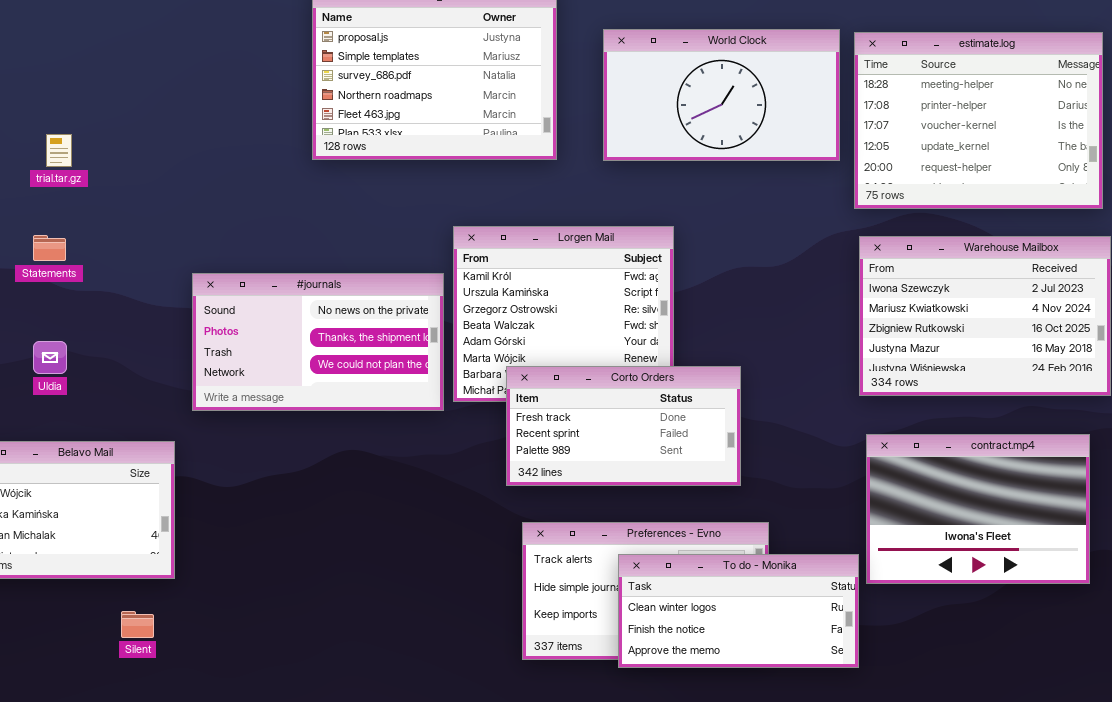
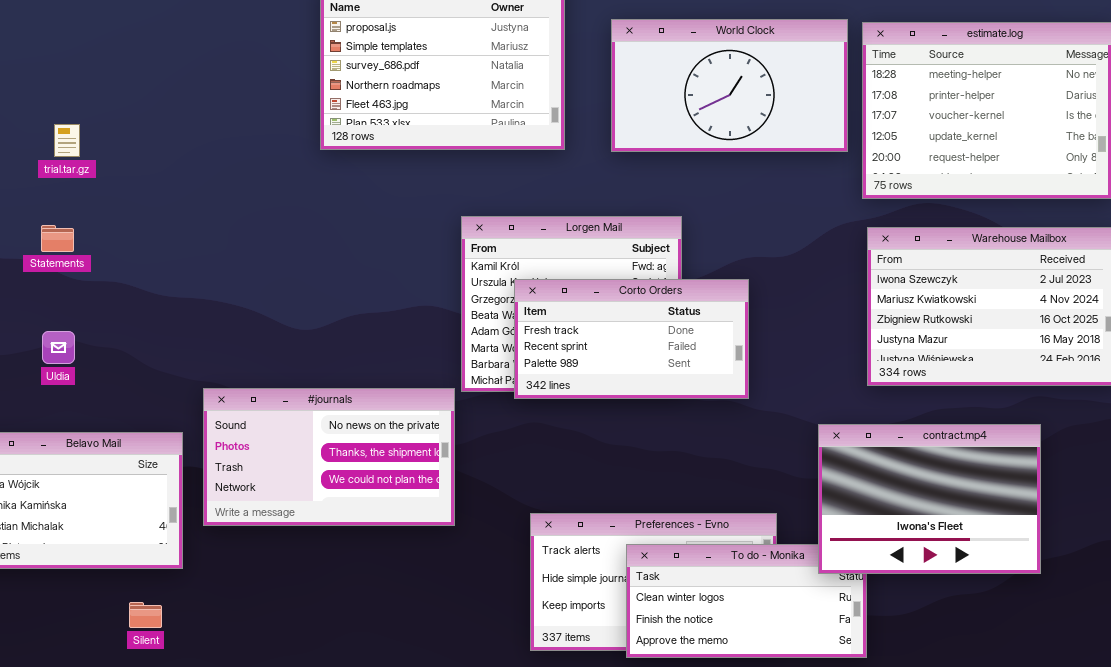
#journals: [192,273,444,411] -> [203,388,455,526], moved
Corto Orders: [506,366,741,486] -> [514,279,749,399], moved
contract.mp4: [866,434,1090,584] -> [818,424,1041,574], moved

